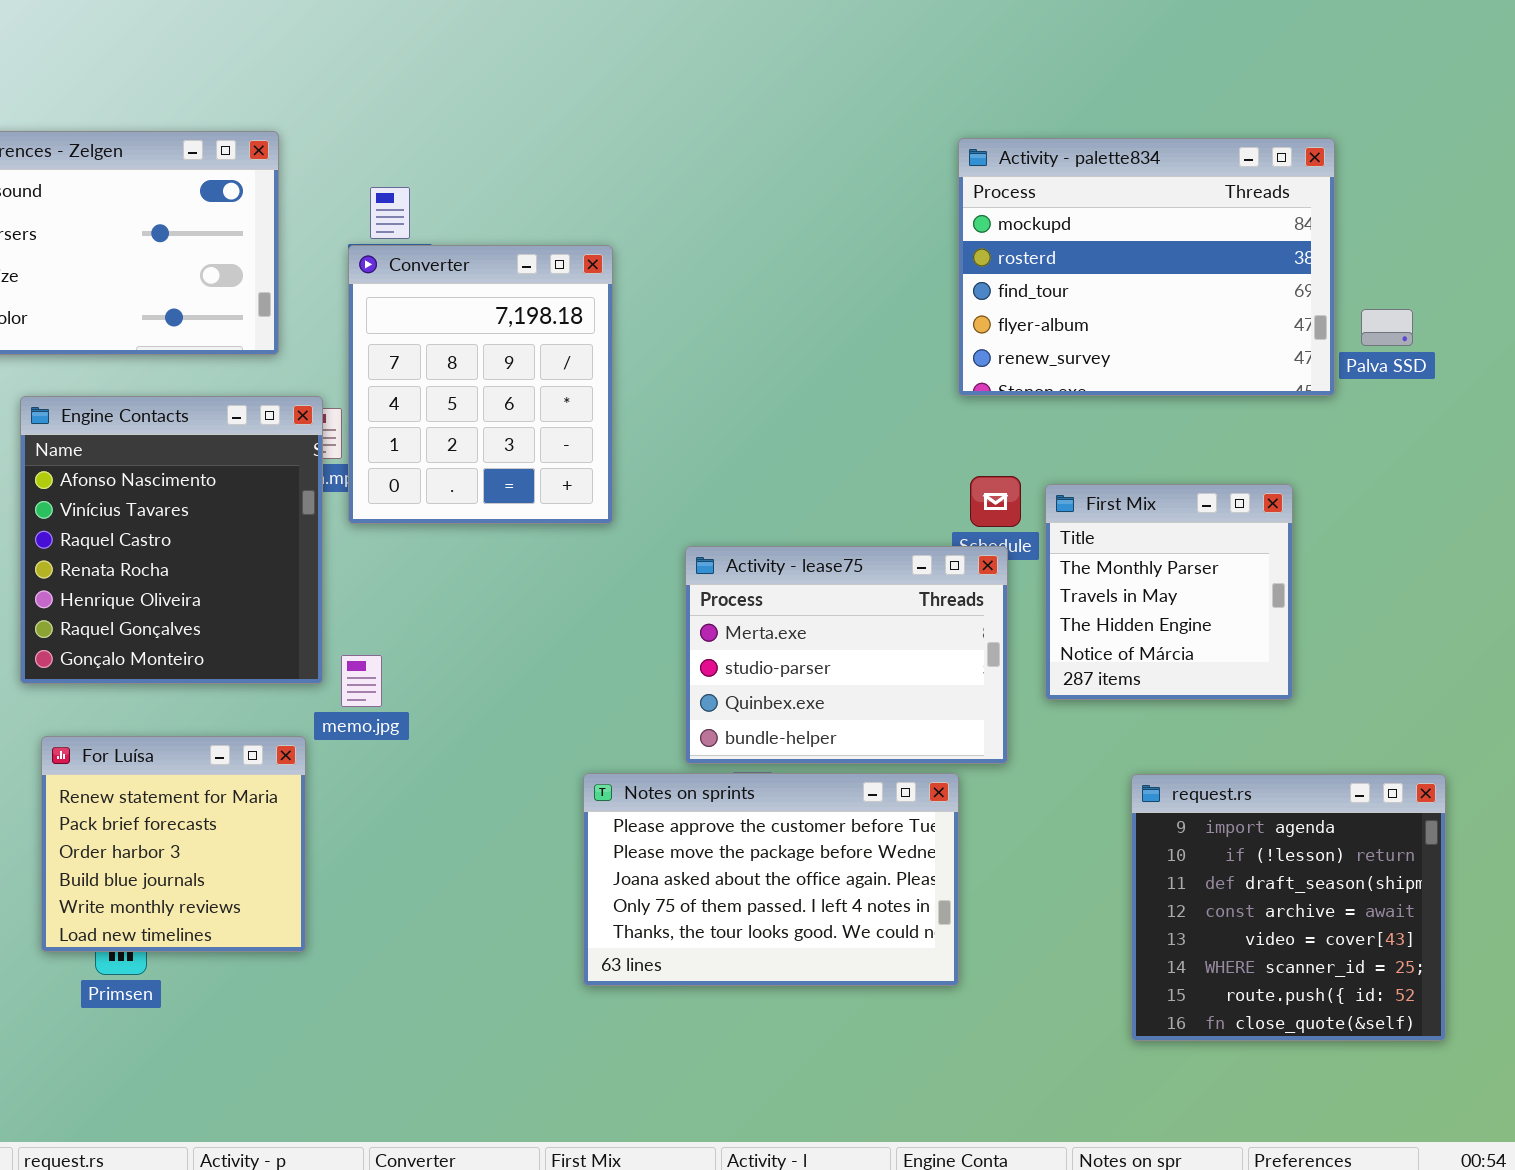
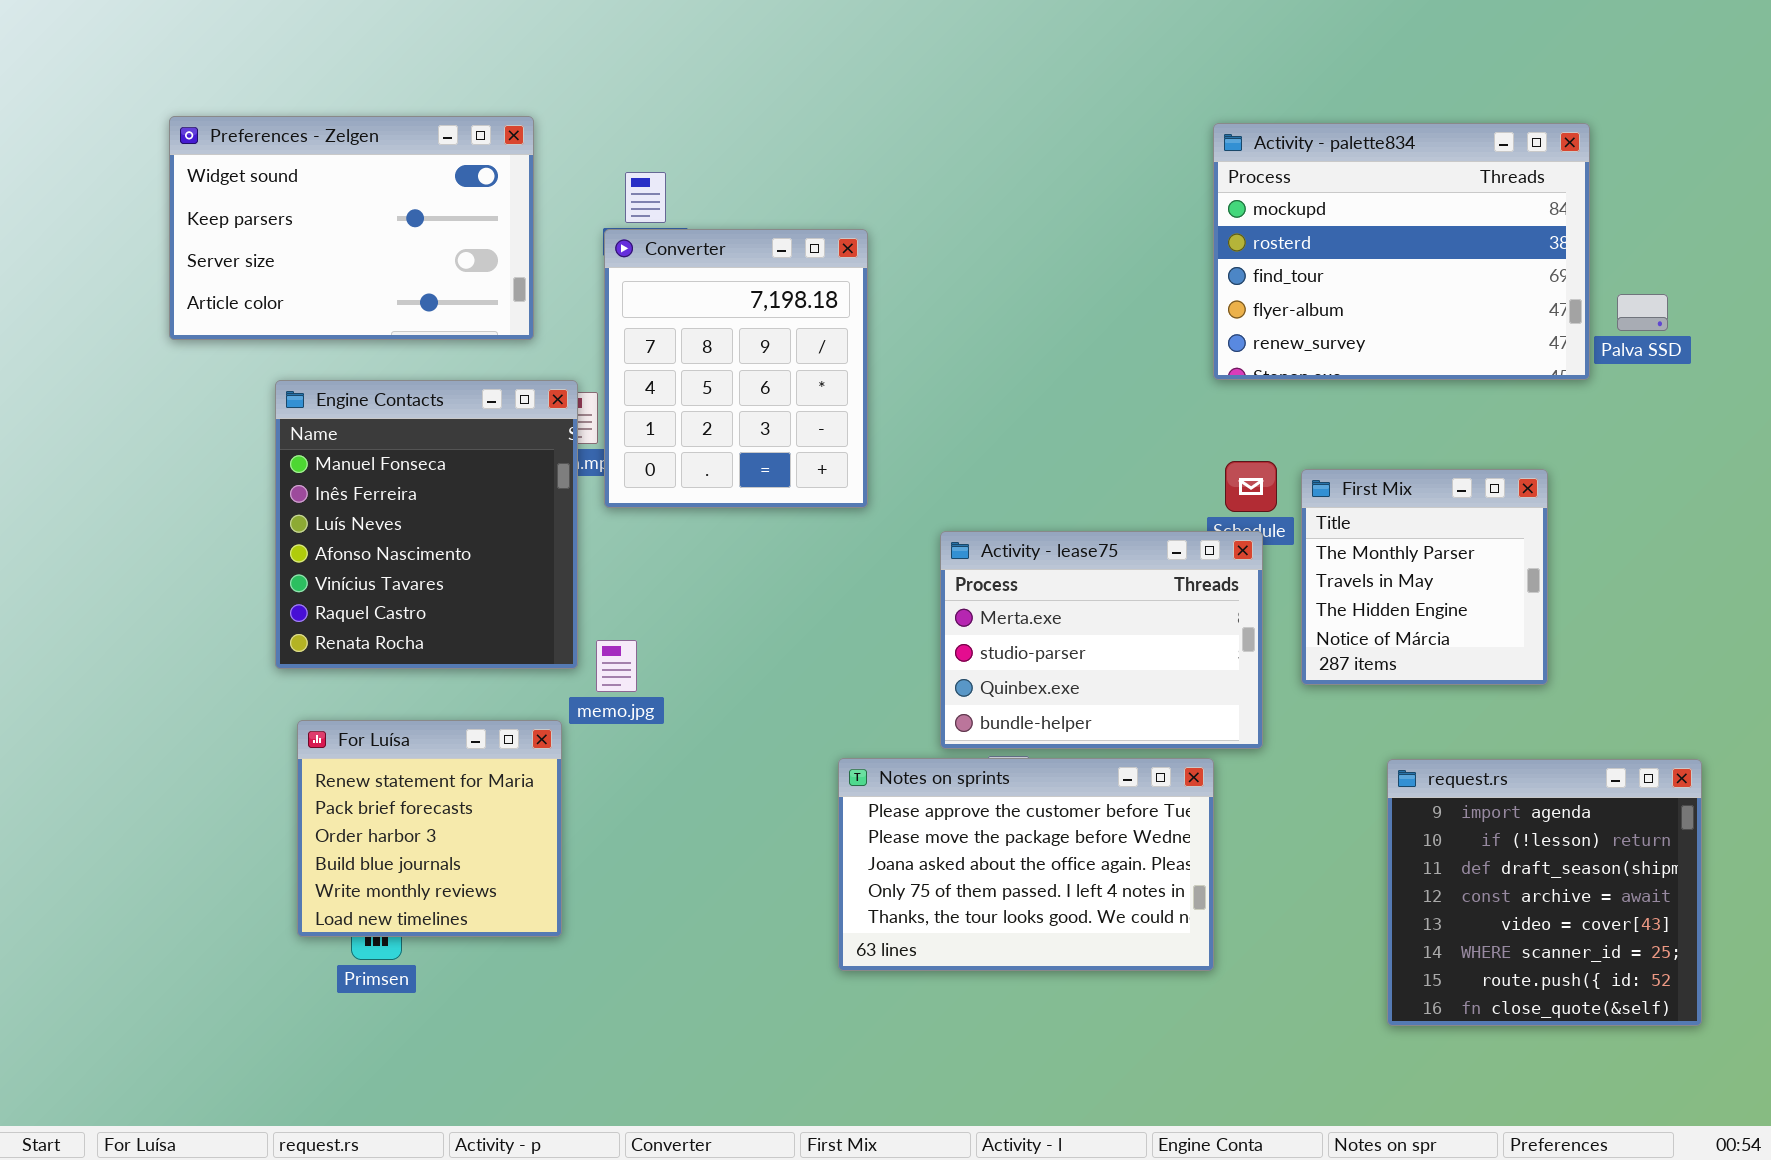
Engine Contacts: [20,396,323,684] -> [275,380,578,669], scrolled up 3 rows

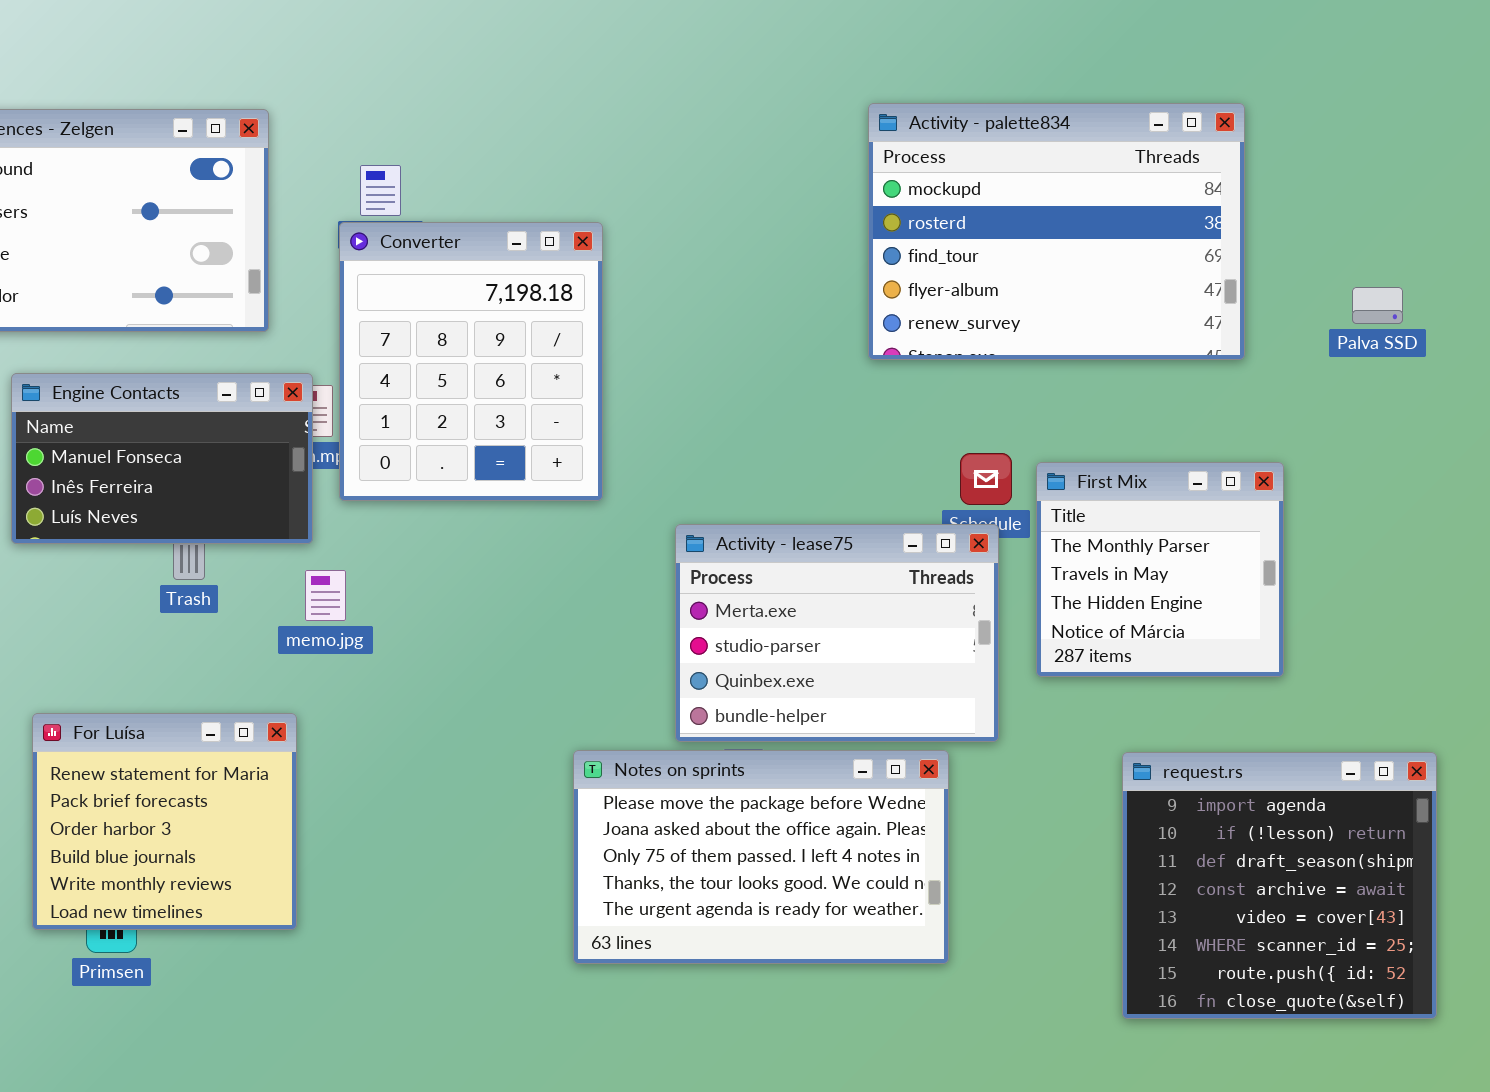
Activity - palette834: [1213,123,1590,380] -> [868,103,1245,360], moved
Engine Contacts: [275,380,578,669] -> [11,373,313,544], resized
memo.jpg: [596,640,637,692] -> [305,570,346,621], moved
Notes on sprints: [838,758,1214,971] -> [573,750,949,964], scrolled down 1 row

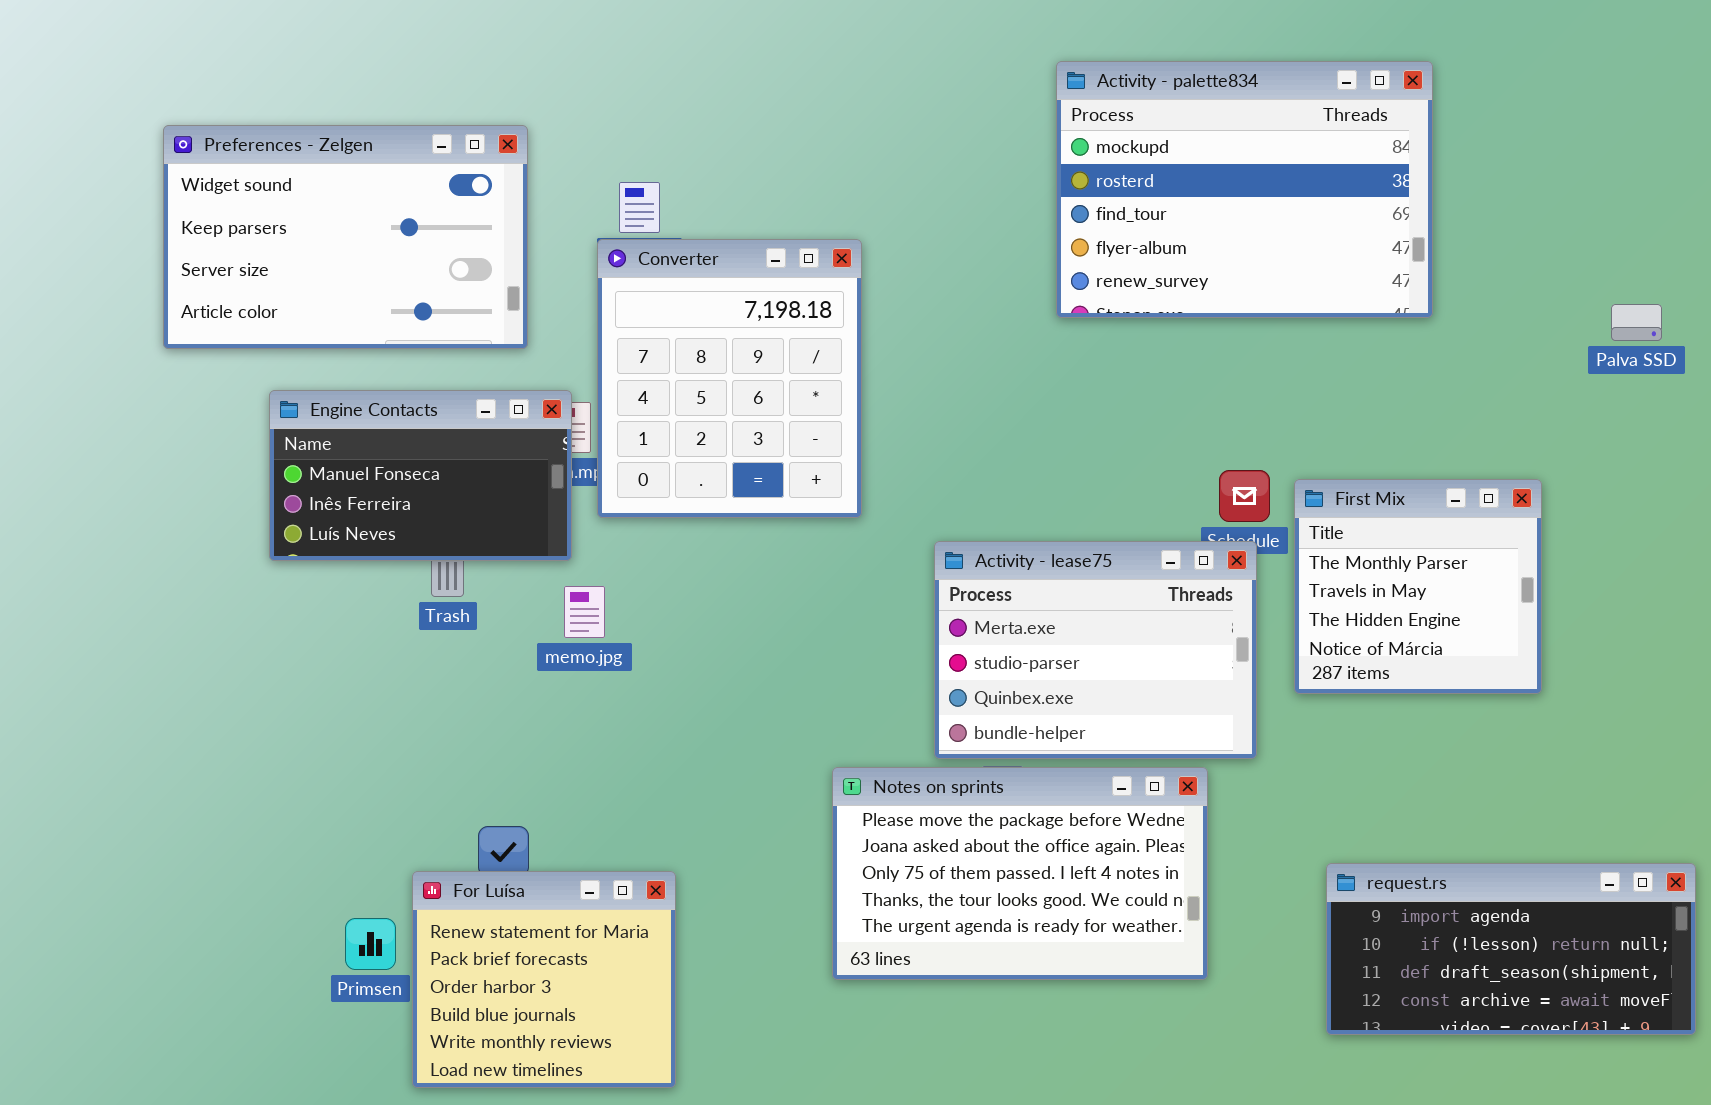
Activity - palette834: [868,103,1245,360] -> [1056,61,1433,318], moved
For Luísa: [32,713,297,930] -> [412,871,676,1088], moved
request.rs: [1122,752,1437,1019] -> [1326,863,1696,1035], resized

